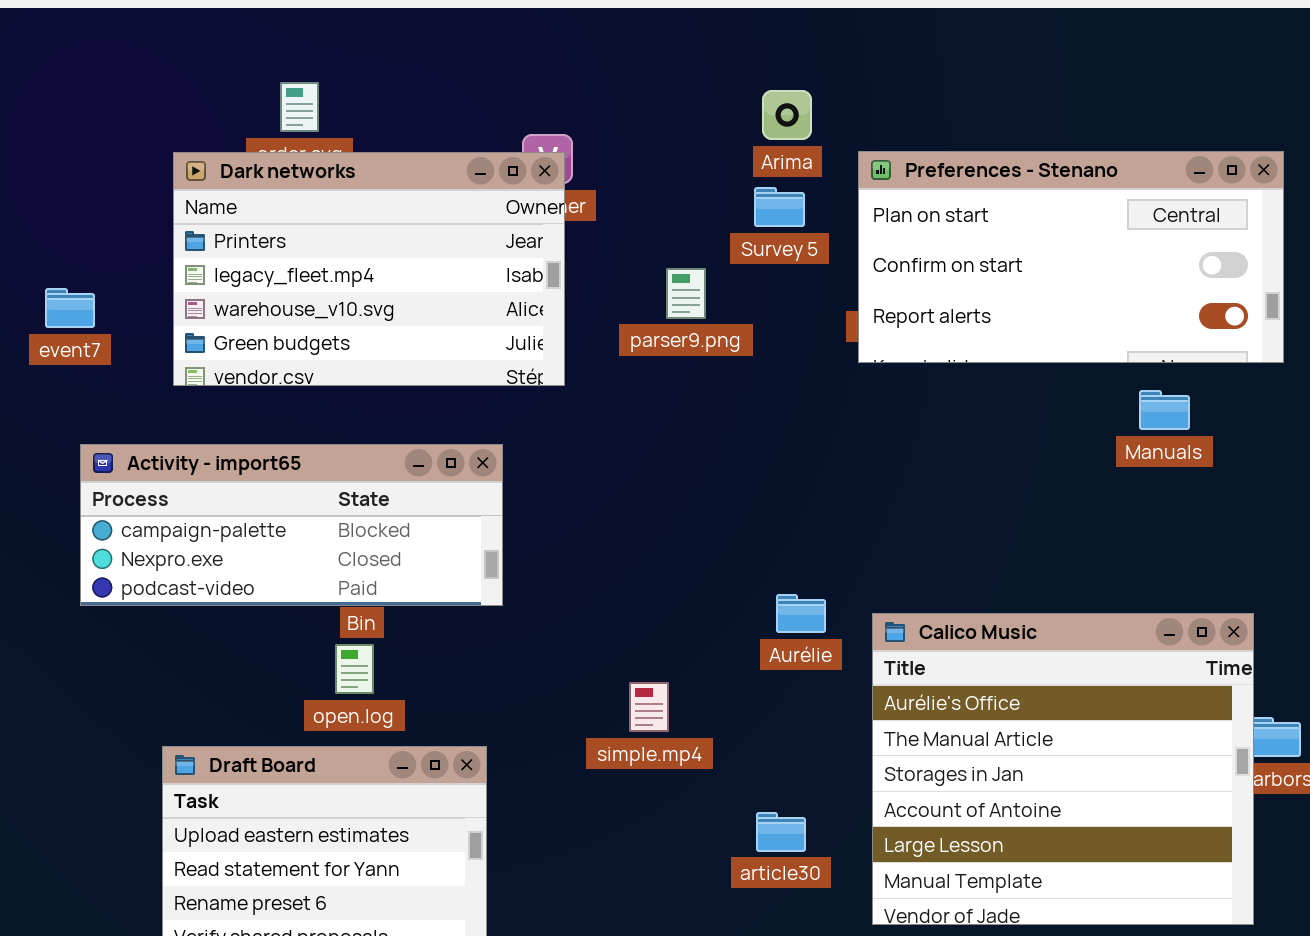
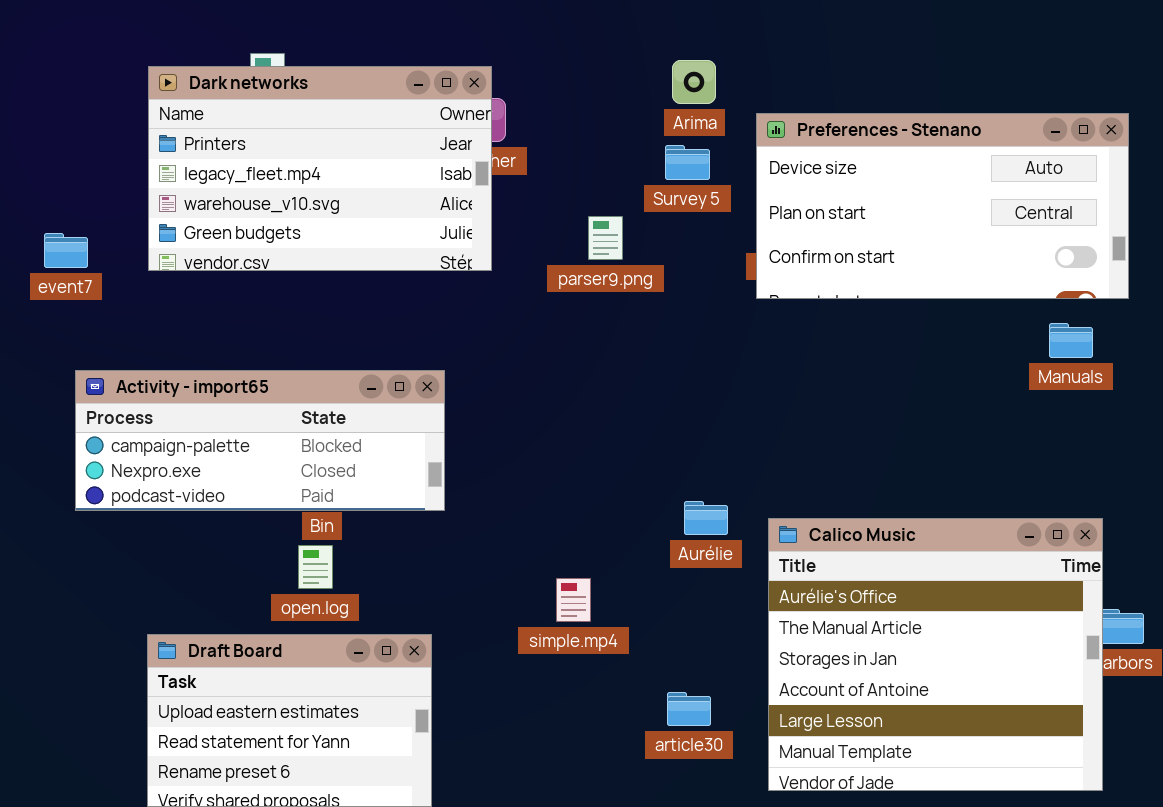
Preferences - Stenano: [858,151,1284,363] -> [756,113,1129,299], scrolled up 1 row
Dark networks: [173,152,565,386] -> [148,66,492,271], moved
Manuals: [1139,390,1190,430] -> [1049,323,1093,358], moved

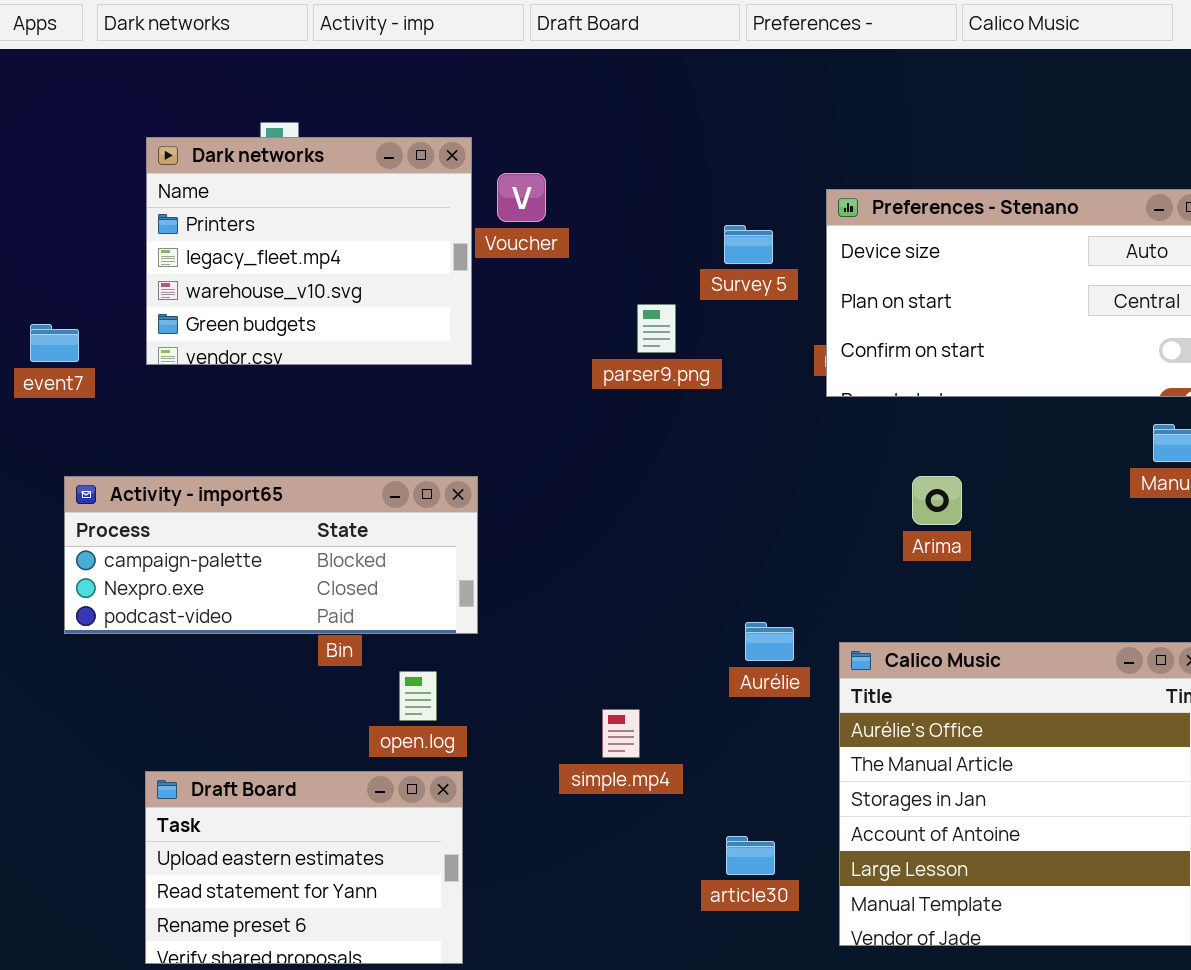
Arima: [672,60,716,104] -> [912,476,962,525], moved
Dark networks: [148,66,492,271] -> [146,137,472,365], resized
open.log: [298,545,333,589] -> [399,671,437,721], moved

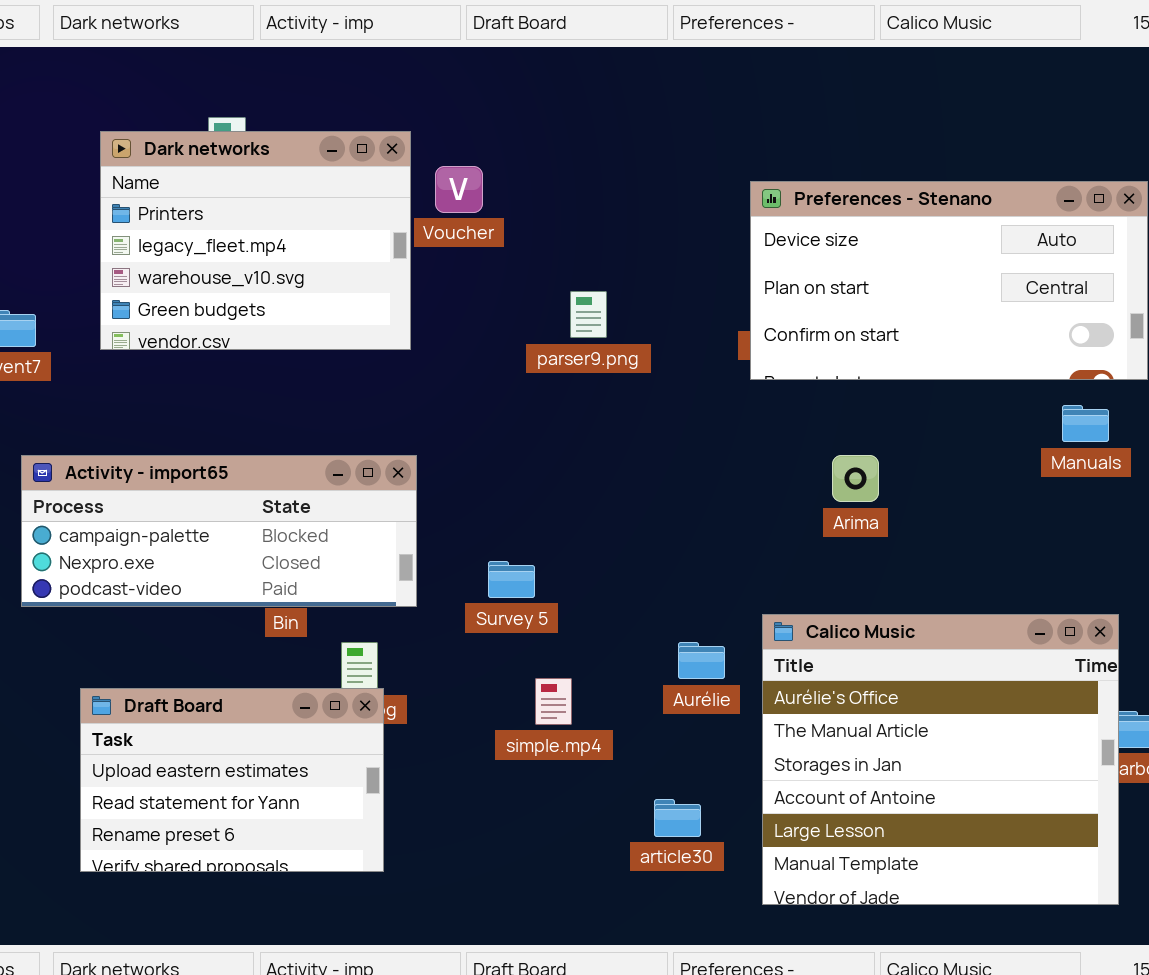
Survey 5: [724,225,773,264] -> [488,561,535,598], moved
Aurélie: [745,622,794,661] -> [678,642,725,679], moved
Draft Board: [145,771,463,964] -> [80,688,384,872], moved

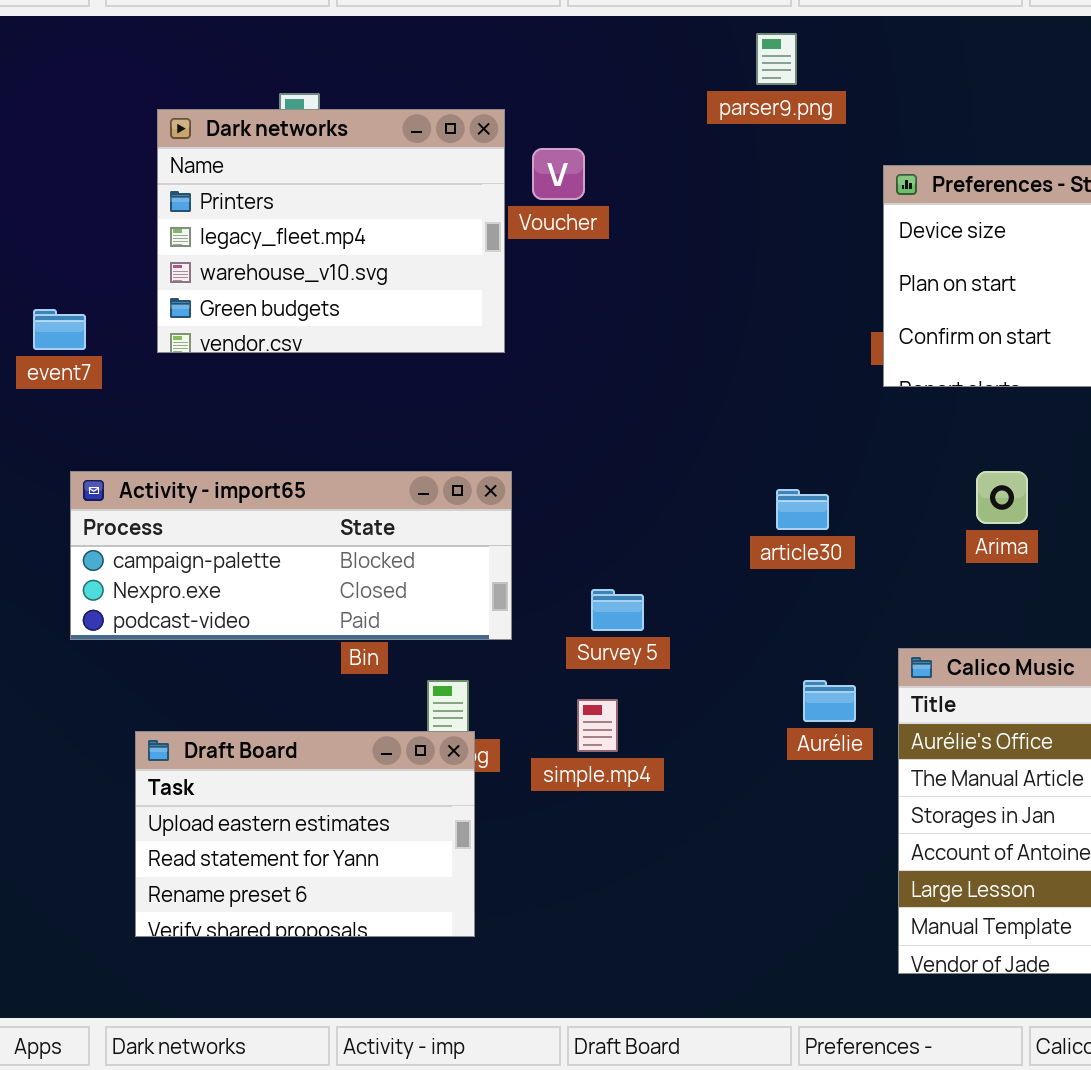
parser9.png: [570,291,607,338] -> [756,33,797,85], moved
simple.mp4: [535,678,572,725] -> [577,699,618,752], moved
article30: [654,799,701,837] -> [776,489,829,530], moved

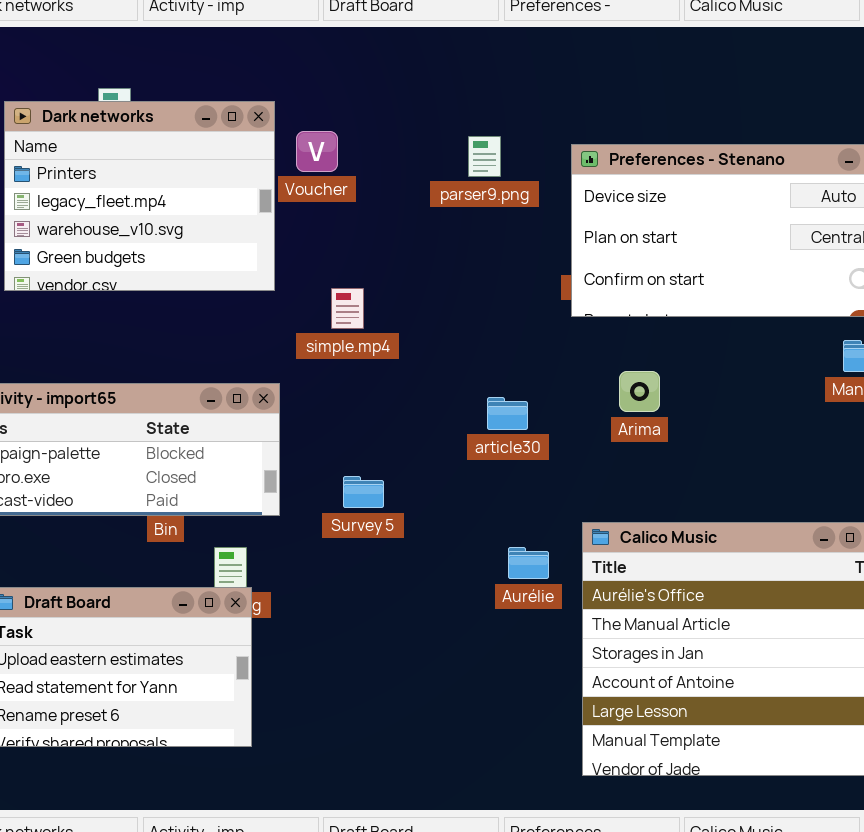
parser9.png: [756,33,797,85] -> [468,136,501,177], moved
Arima: [976,471,1028,524] -> [619,371,660,412], moved
simple.mp4: [577,699,618,752] -> [331,288,364,329], moved

